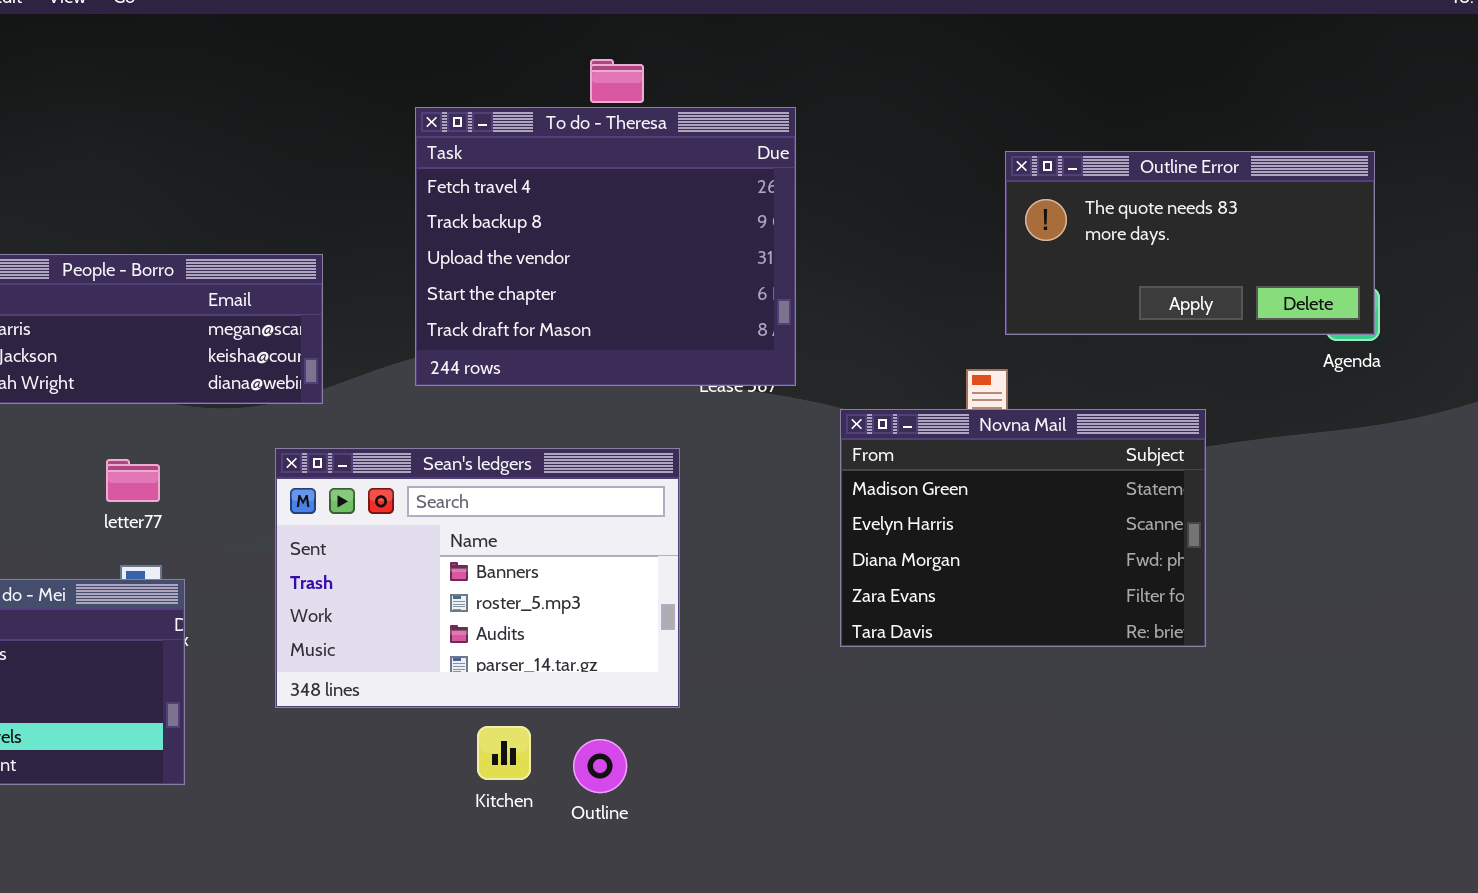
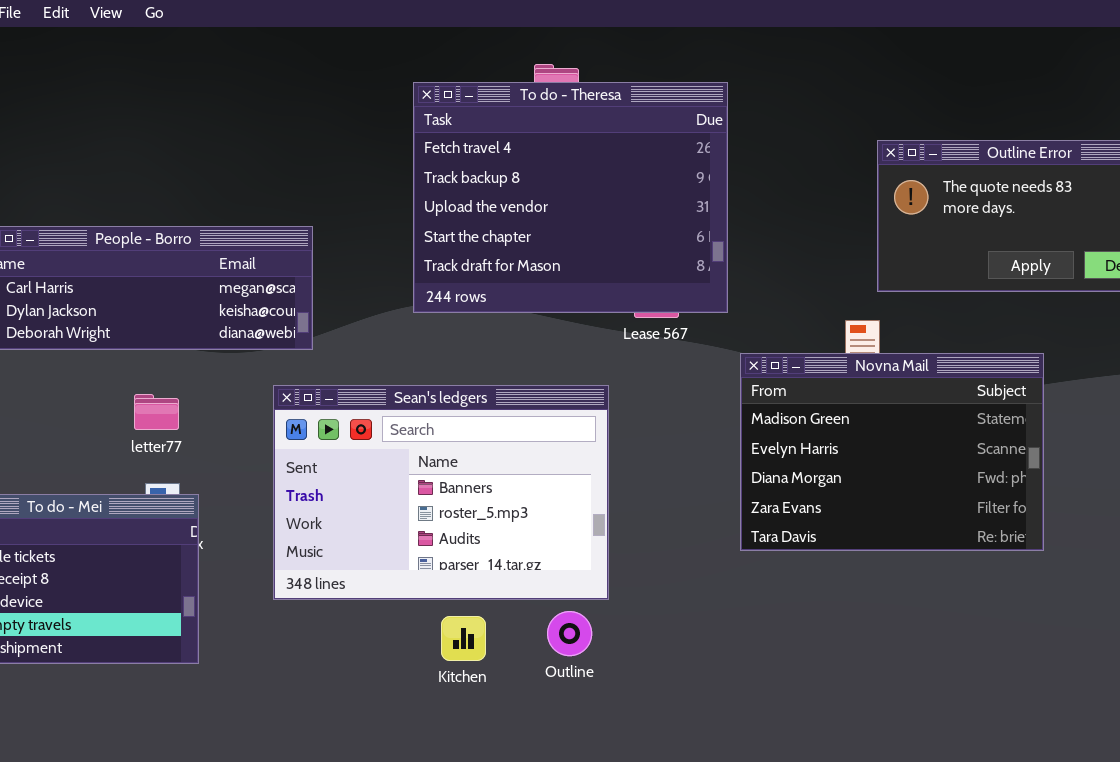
To do - Theresa: [415,107,796,386] -> [413,82,728,313], moved
Outline: [573,739,627,793] -> [547,611,592,656], moved

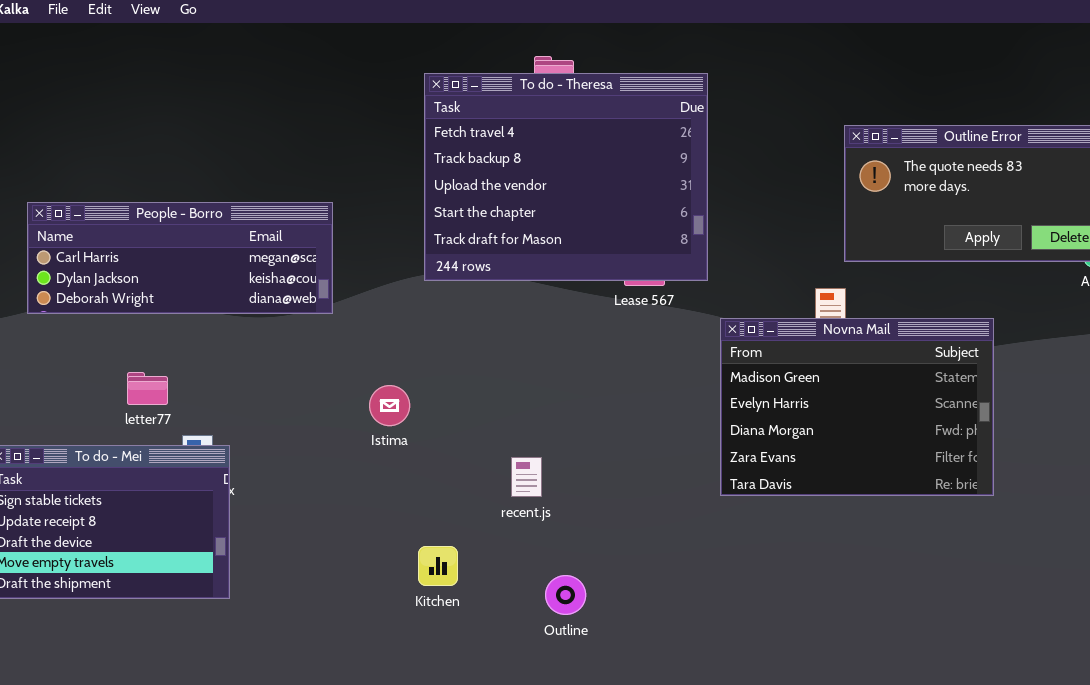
Sean's ledgers: [273,385,609,600] -> none, closed
letter77: [134,394,179,430] -> [127,372,168,405], moved
Outline: [547,611,592,656] -> [545,575,586,615], moved
Kitchen: [441,616,486,661] -> [418,546,458,586], moved

